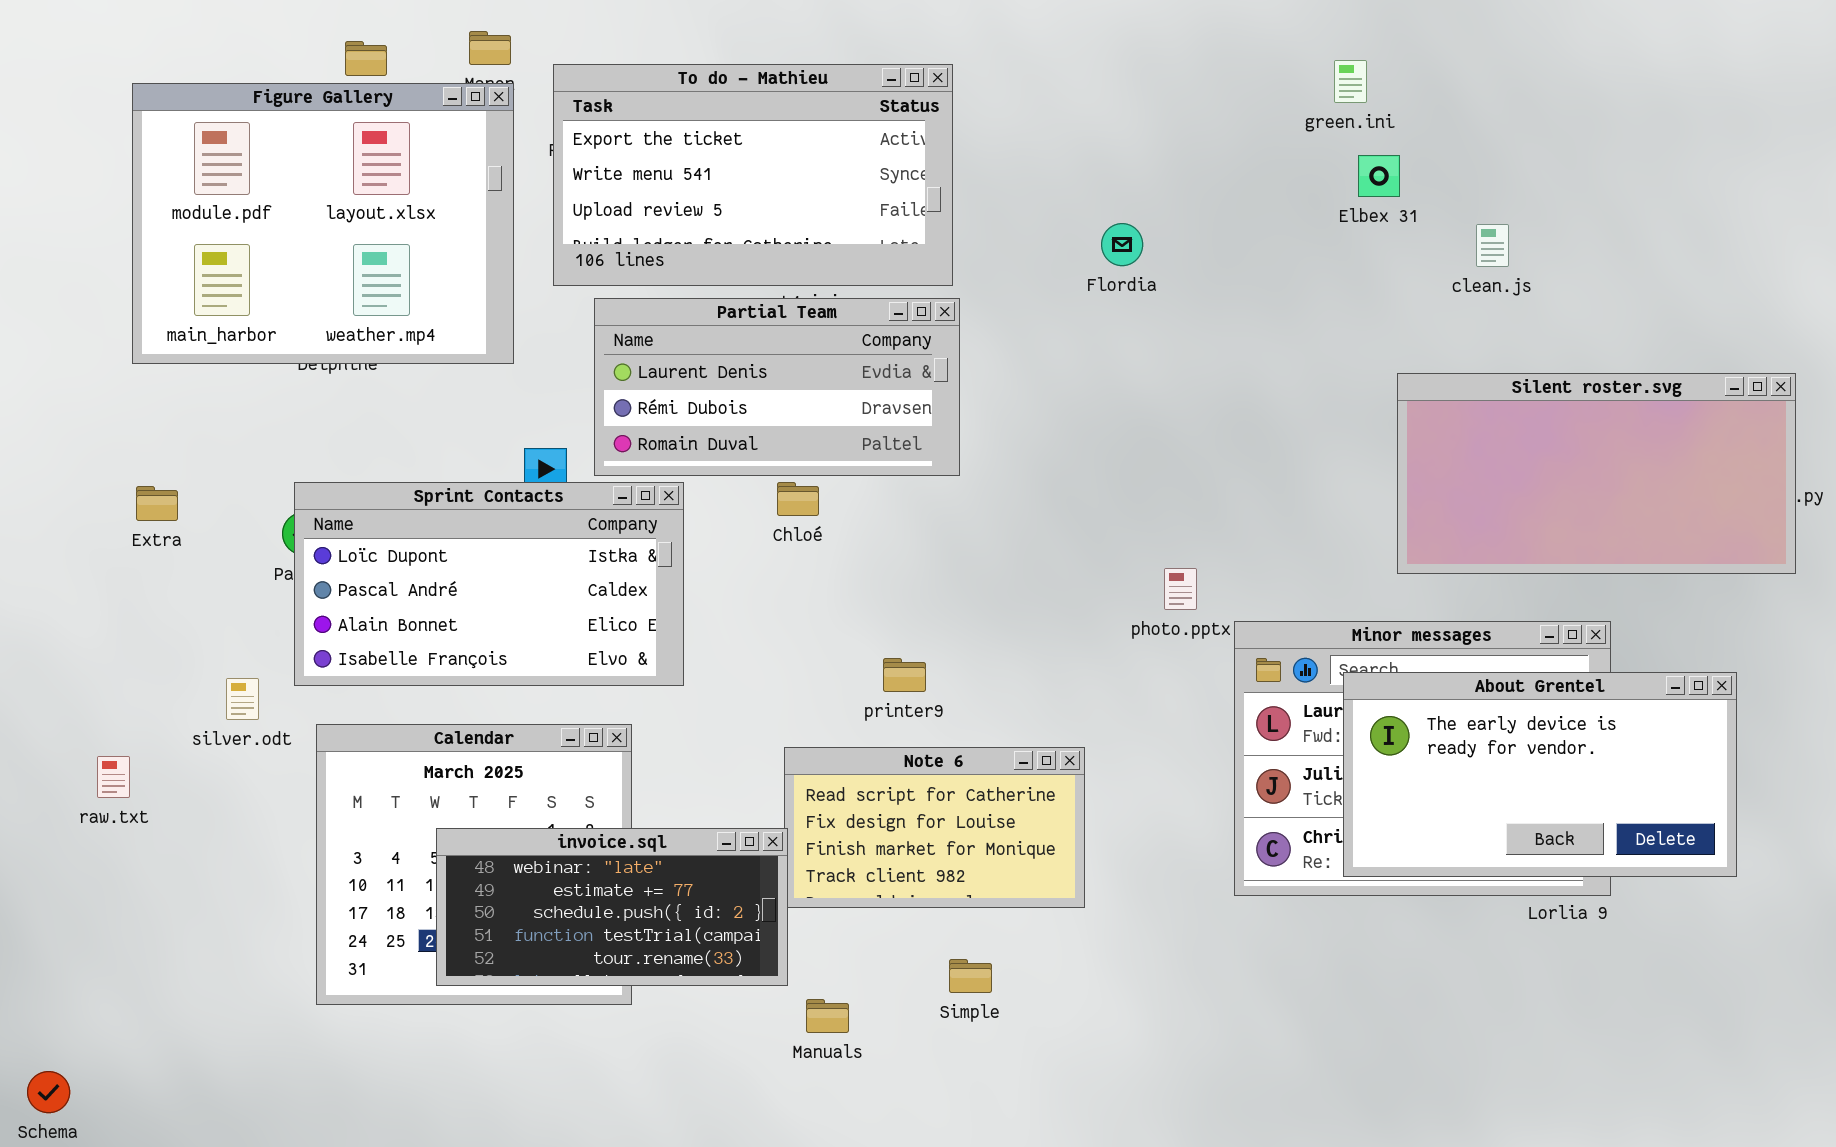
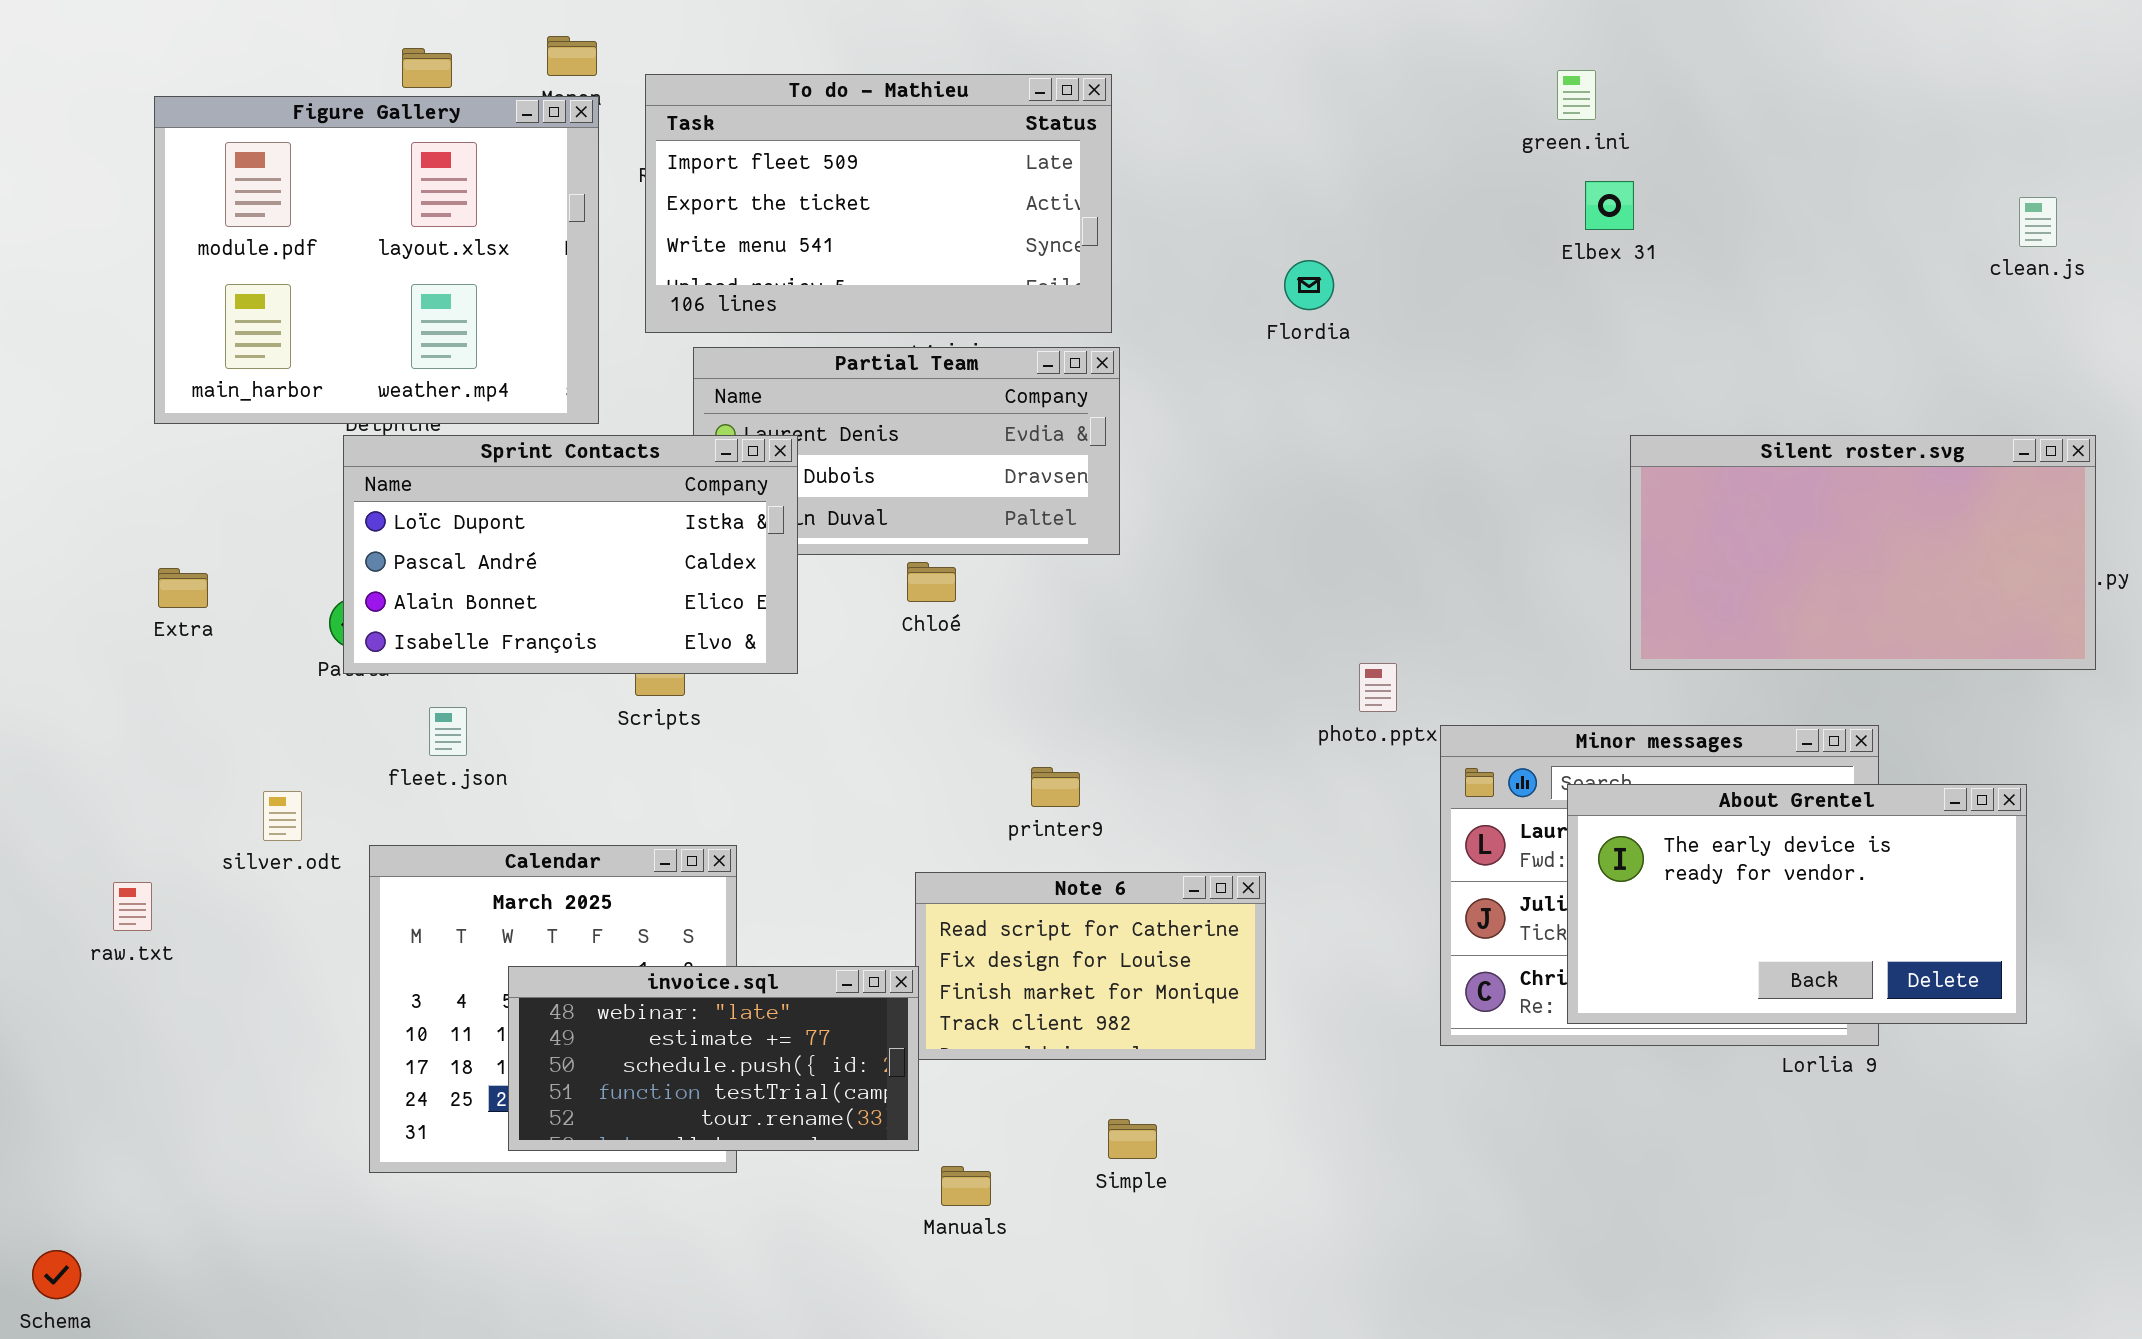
To do - Mathieu: [553,64,953,286] -> [645,74,1112,333], scrolled up 1 row
clean.js: [1476,224,1509,267] -> [2019,197,2057,247], moved
Sprint Contacts: [294,482,684,686] -> [343,435,798,674], moved

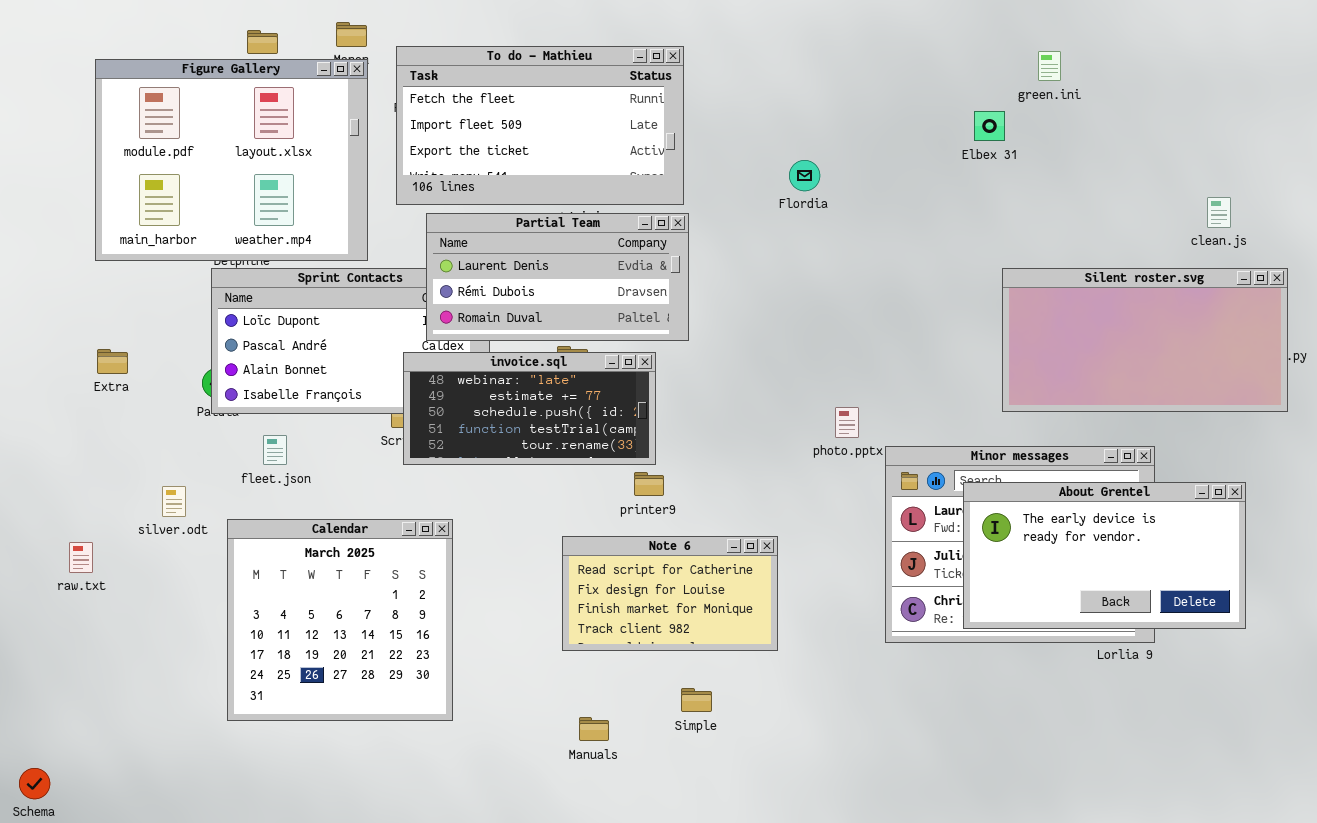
green.ini: [1557,70,1596,120] -> [1038,51,1061,81], moved
To do - Mathieu: [645,74,1112,333] -> [396,46,684,205], scrolled up 1 row
clean.js: [2019,197,2057,247] -> [1207,197,1231,228], moved
Partial Team: [693,347,1120,555] -> [426,213,689,341], raised
invoice.sql: [508,966,919,1151] -> [403,352,656,465], moved

